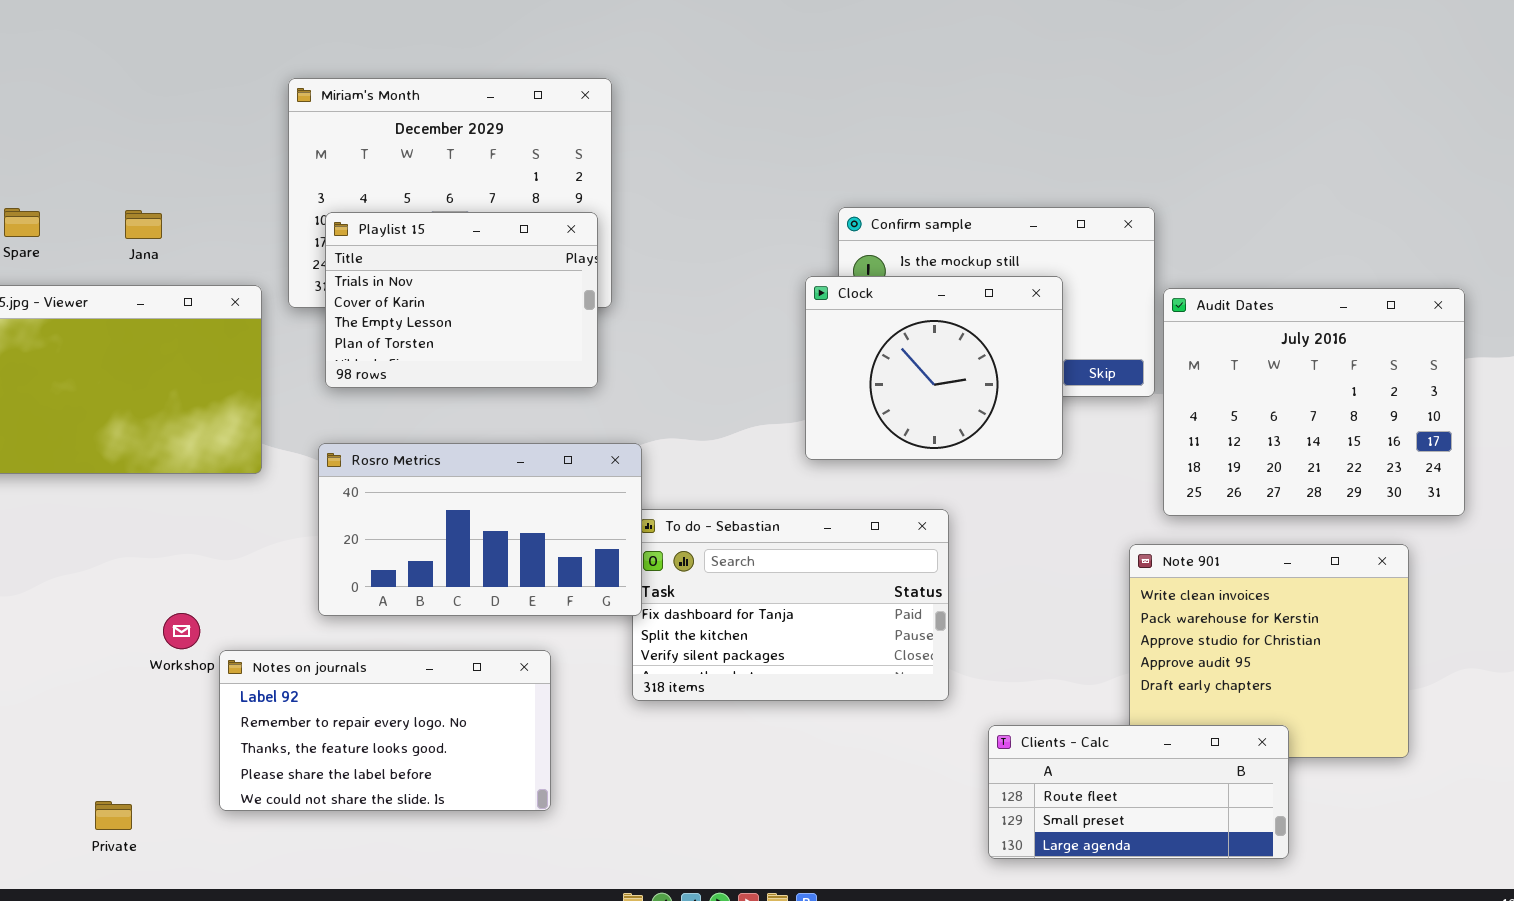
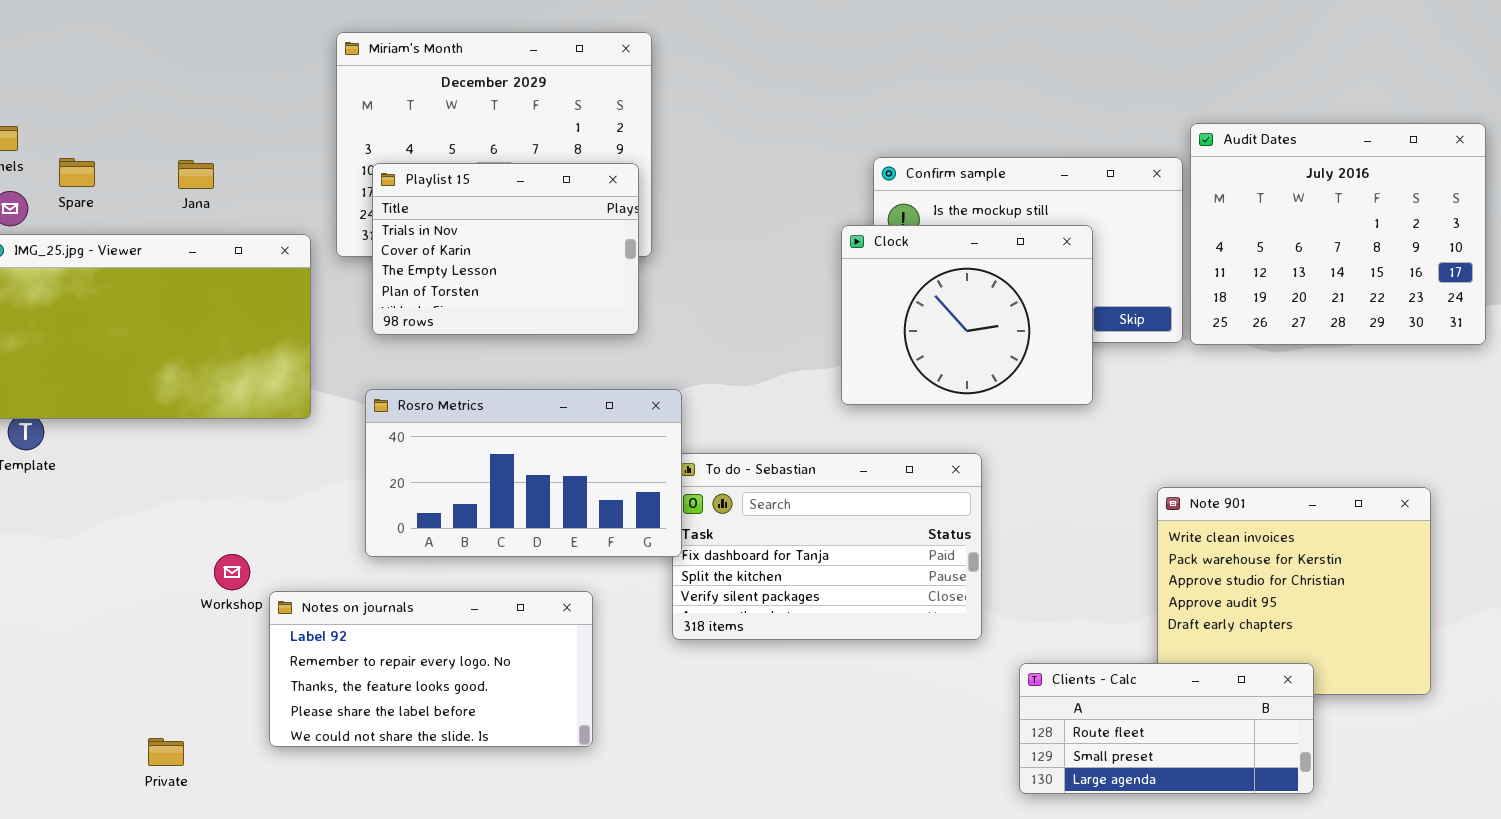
Audit Dates: [1163,288,1465,516] -> [1190,123,1486,345], moved

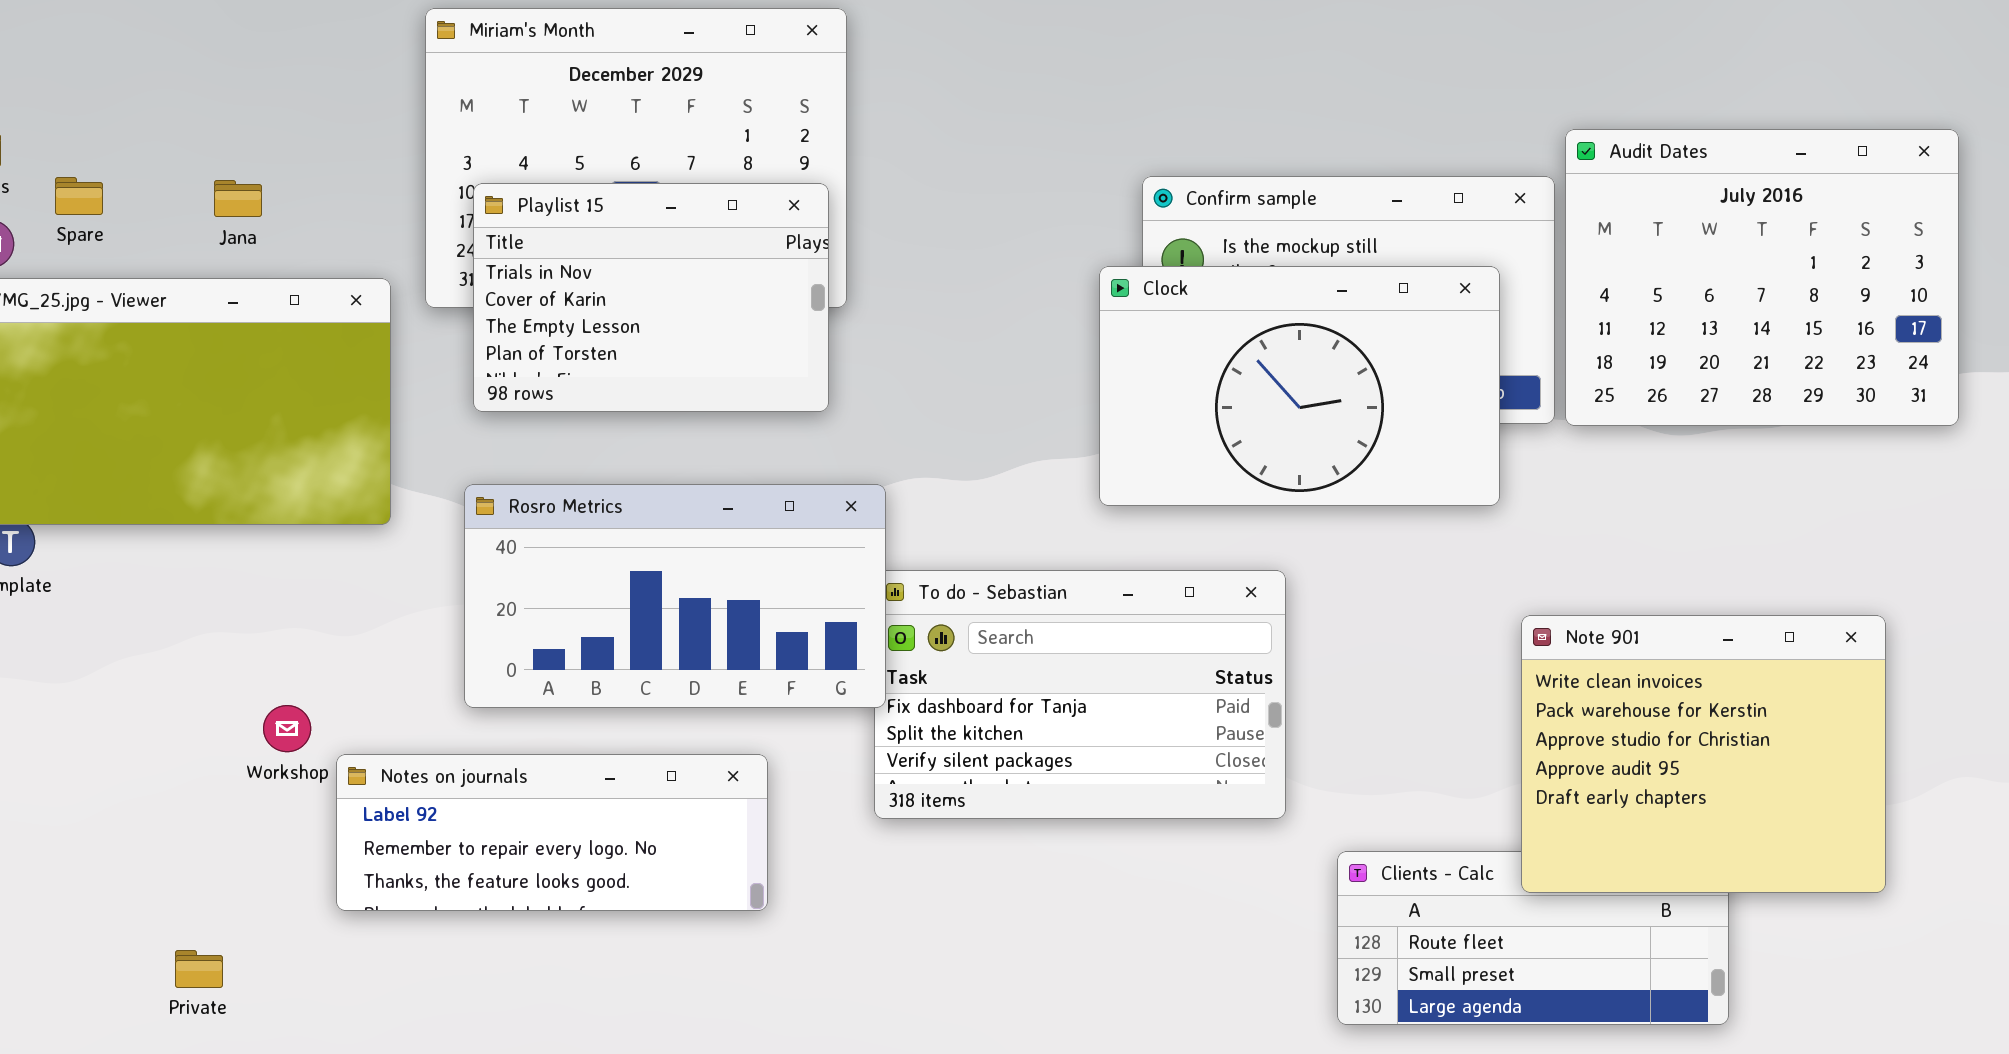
Clock: [841,225,1093,405] -> [1099,266,1500,506], resized
Note 901: [1157,487,1431,695] -> [1521,615,1886,893], raised
Notes on journals: [269,591,593,747] -> [336,754,768,911], resized

